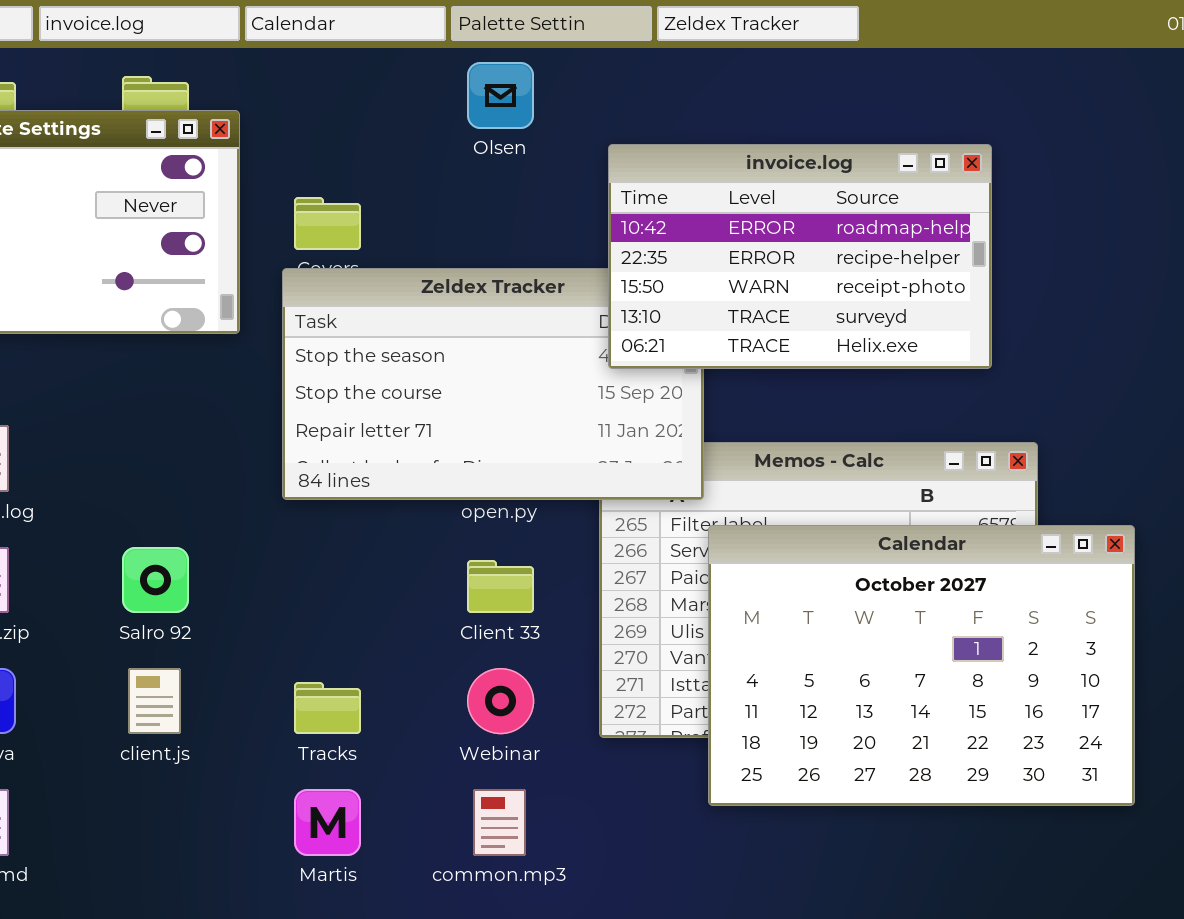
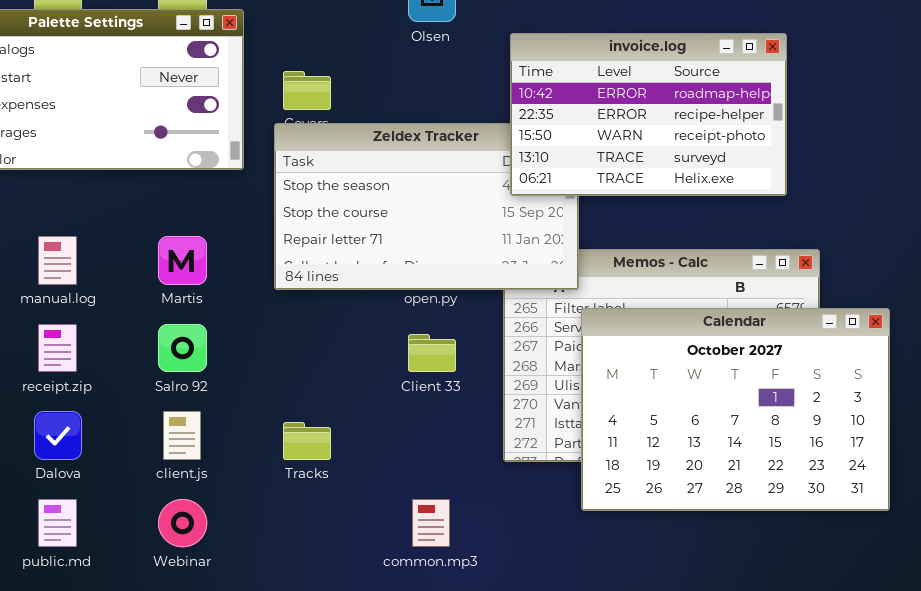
Webinar: [467,668,534,734] -> [158,499,207,547], moved
Martis: [294,789,361,856] -> [158,236,207,285], moved

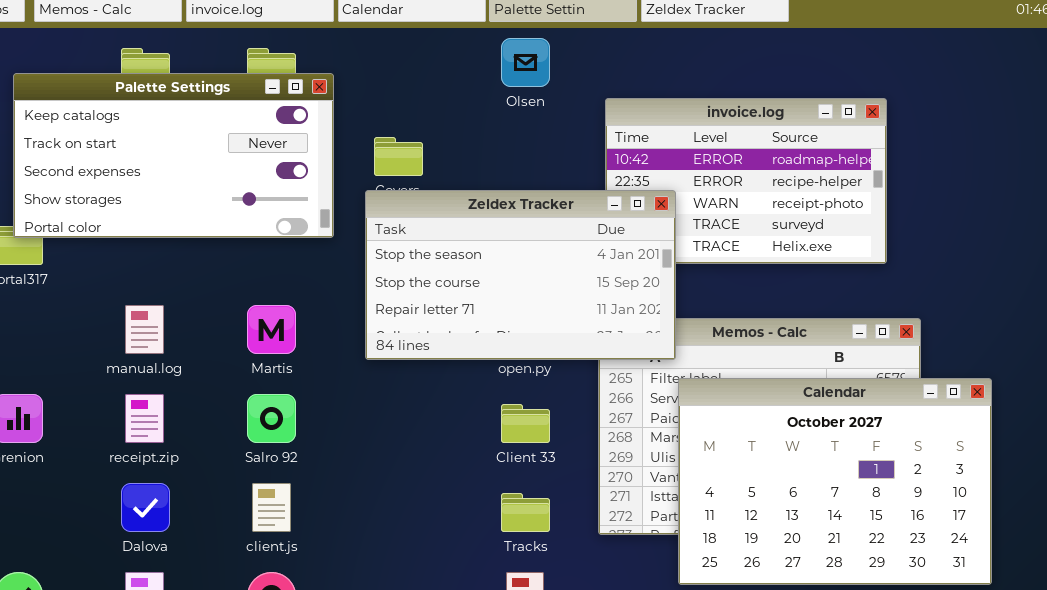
Zeldex Tracker: [274,123,579,290] -> [365,190,676,360], raised
Tracks: [283,422,331,460] -> [501,493,550,532], moved

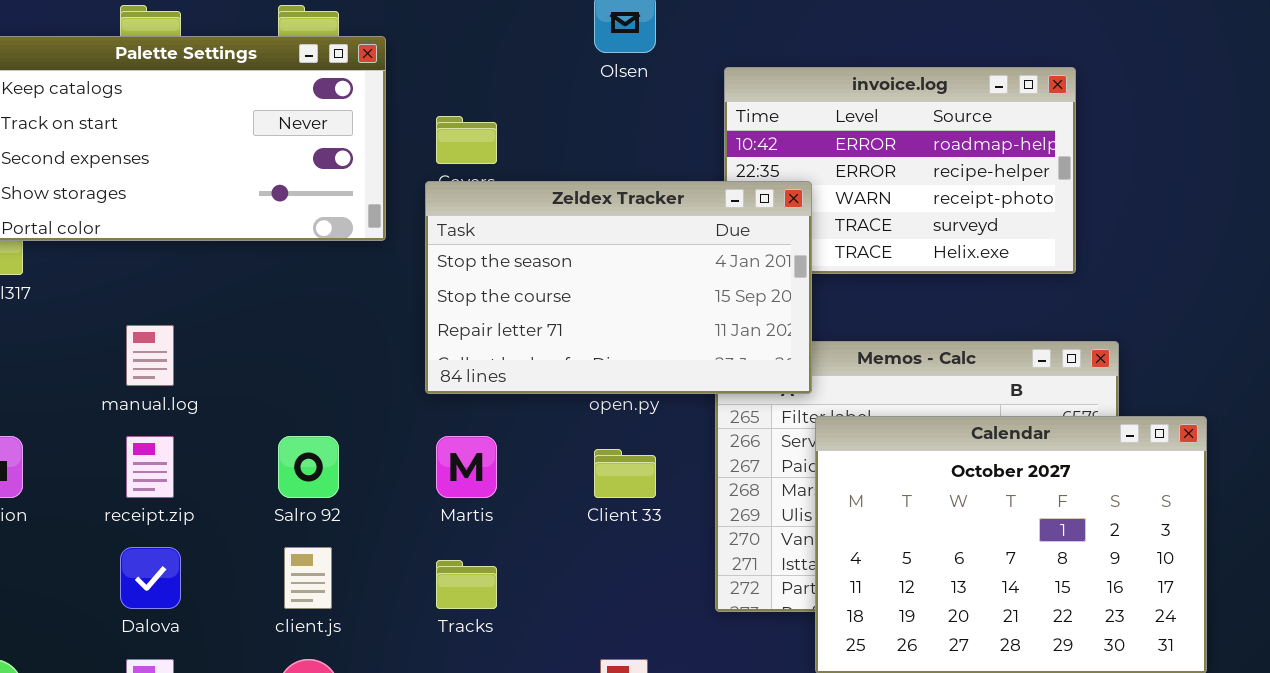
Martis: [247,305,296,354] -> [436,436,497,498], moved
Tracks: [501,493,550,532] -> [436,560,497,609], moved

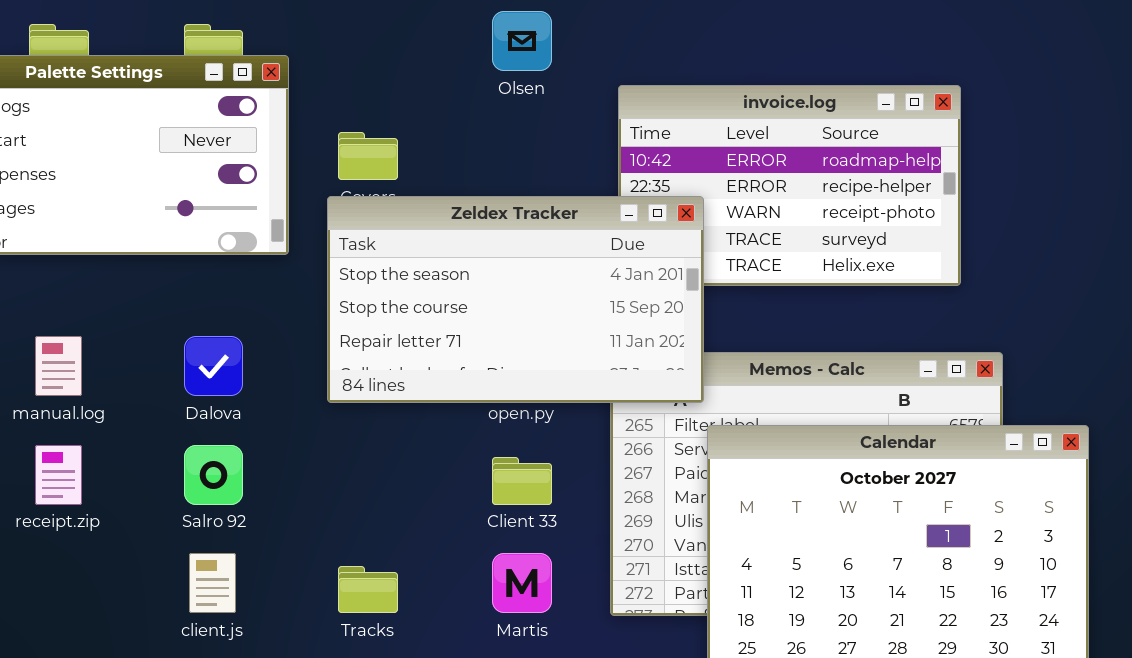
Martis: [436,436,497,498] -> [492,553,552,613], moved
Dalova: [120,547,181,609] -> [184,336,243,396], moved

